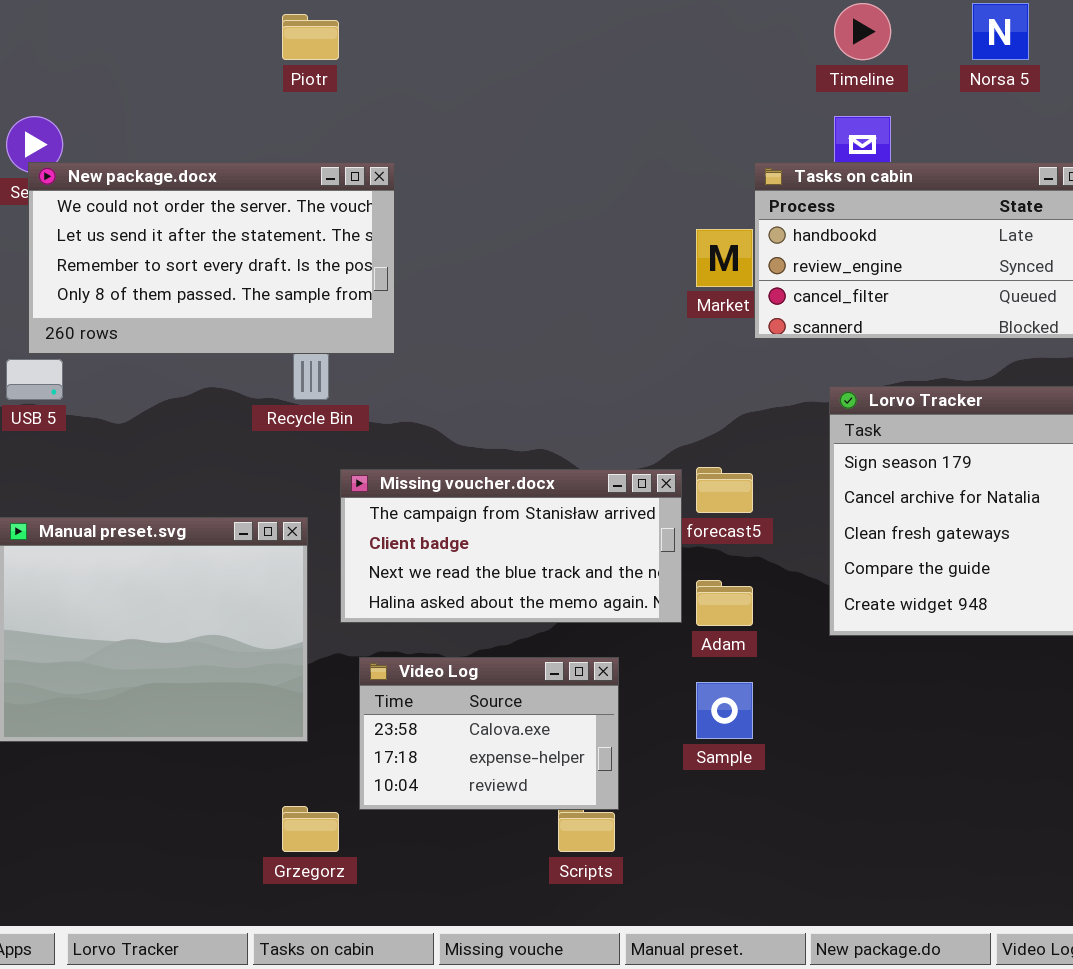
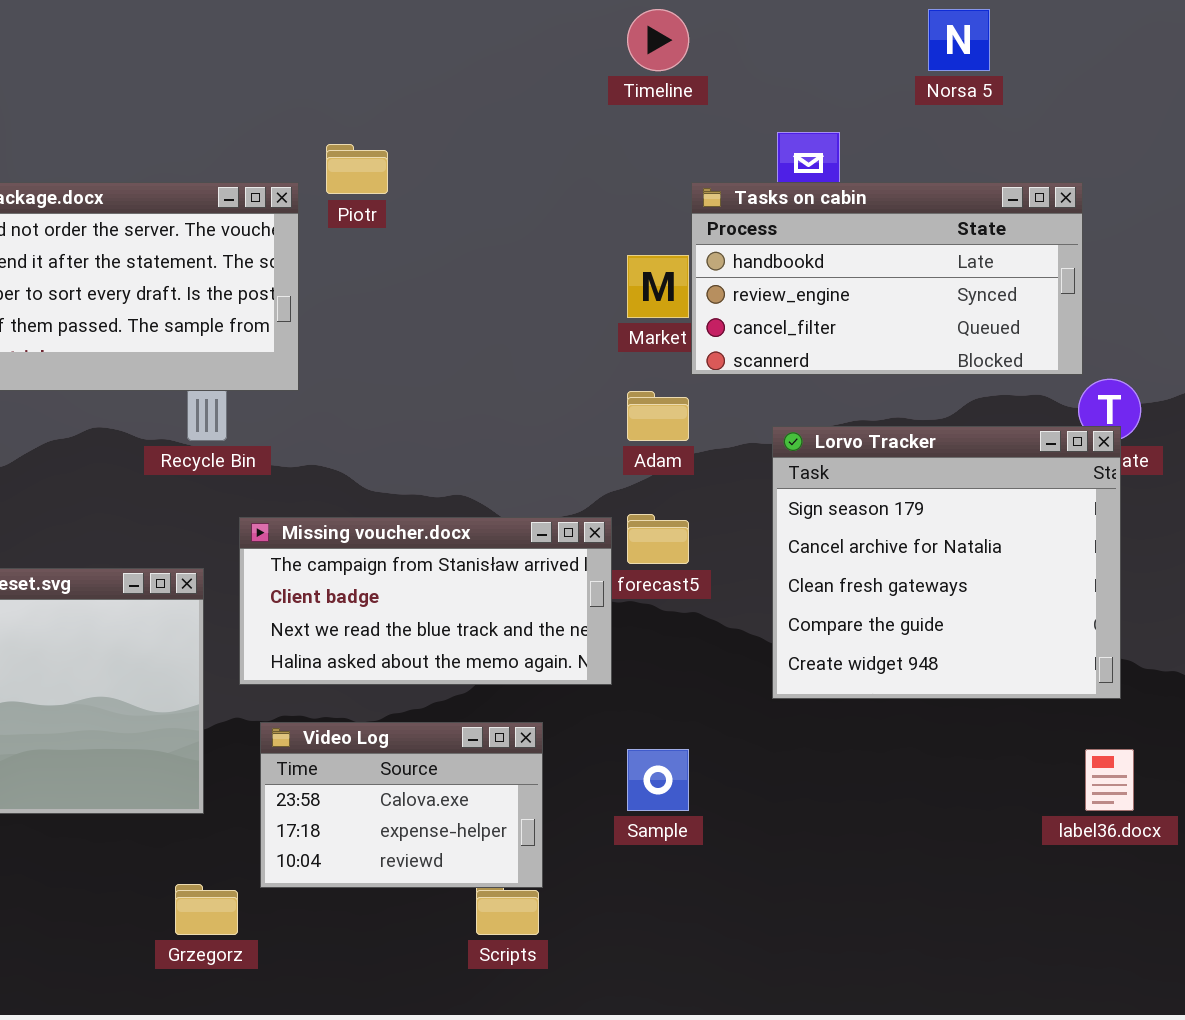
Timeline: [834,3,891,60] -> [627,9,689,71], moved
Piotr: [282,14,339,60] -> [326,144,388,194], moved
Adam: [696,580,753,626] -> [627,391,689,441], moved

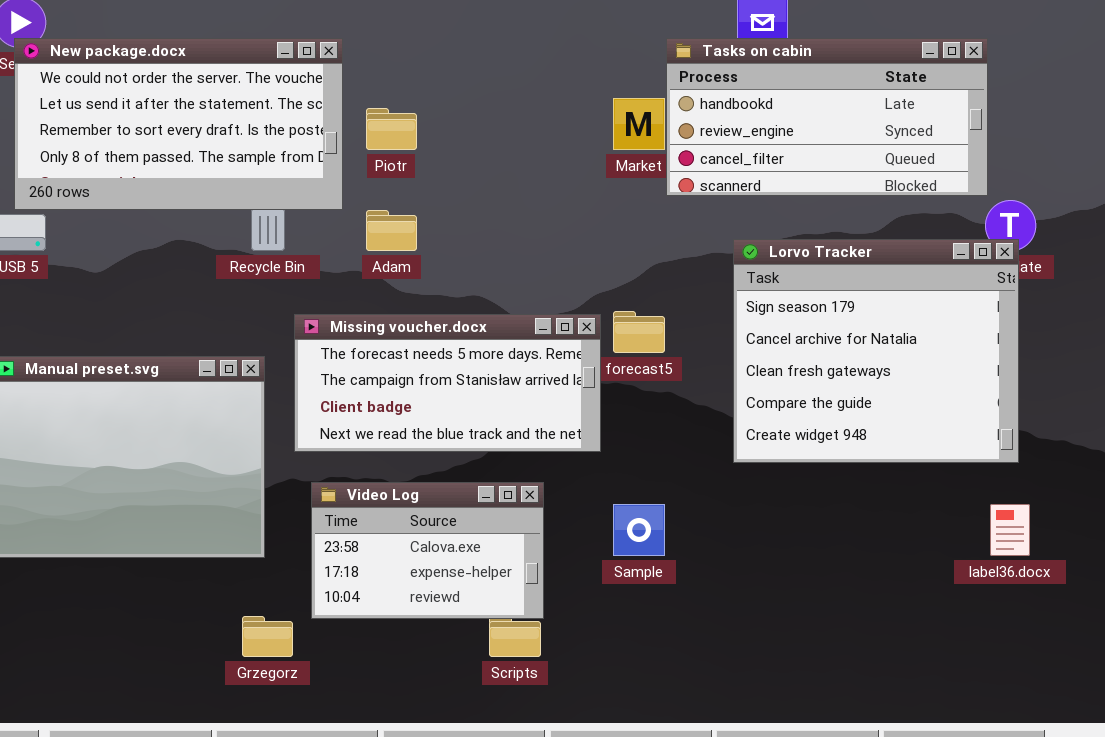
Piotr: [326,144,388,194] -> [366,108,417,150], moved
Adam: [627,391,689,441] -> [366,210,417,251], moved
Missing voucher.docx: [239,517,612,685] -> [294,314,601,452], scrolled up 1 row

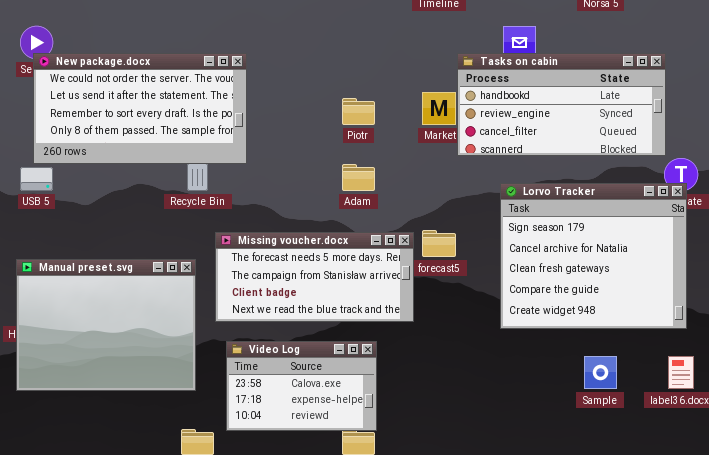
Piotr: [366,108,417,150] -> [342,98,375,125], moved
Adam: [366,210,417,251] -> [342,164,375,191], moved
Sample: [613,504,665,556] -> [584,356,617,389], moved

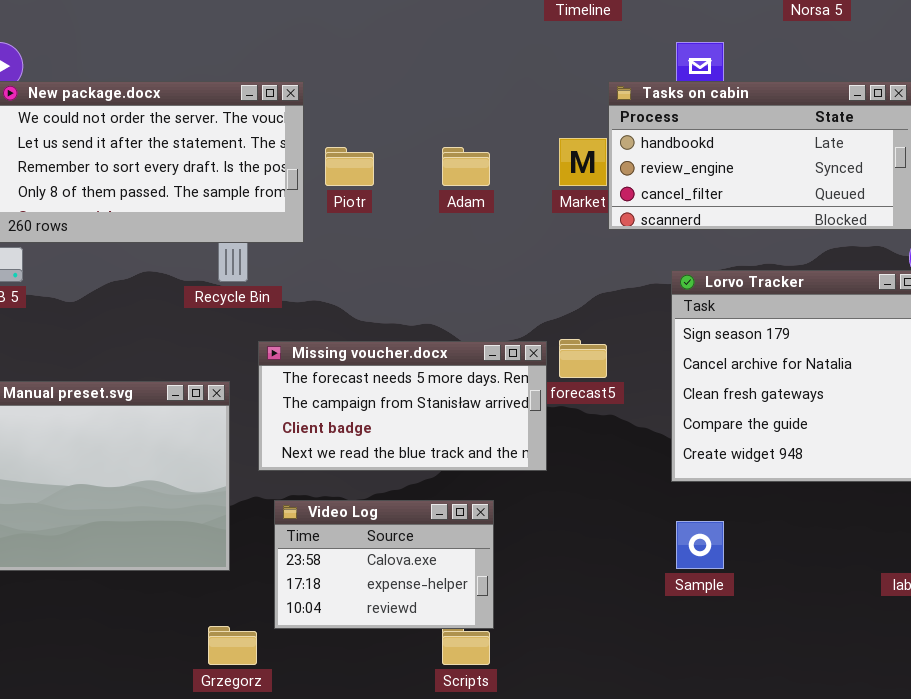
Piotr: [342,98,375,125] -> [325,147,374,186], moved
Adam: [342,164,375,191] -> [442,147,490,186], moved
Sample: [584,356,617,389] -> [676,521,724,569], moved

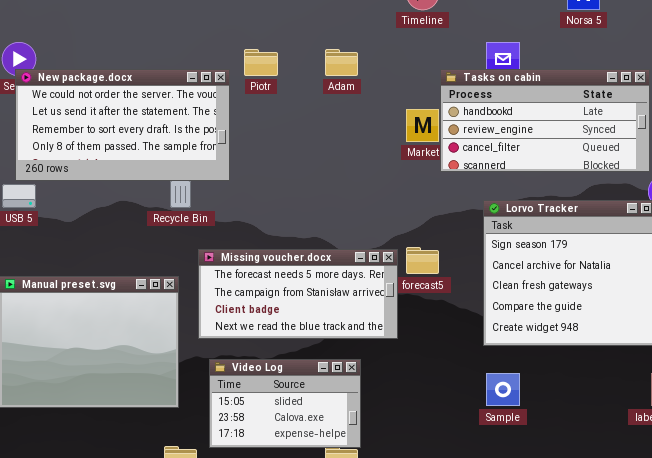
Piotr: [325,147,374,186] -> [244,49,278,76], moved
Adam: [442,147,490,186] -> [325,49,358,76], moved
Video Log: [274,500,494,629] -> [209,359,361,448], scrolled up 1 row

